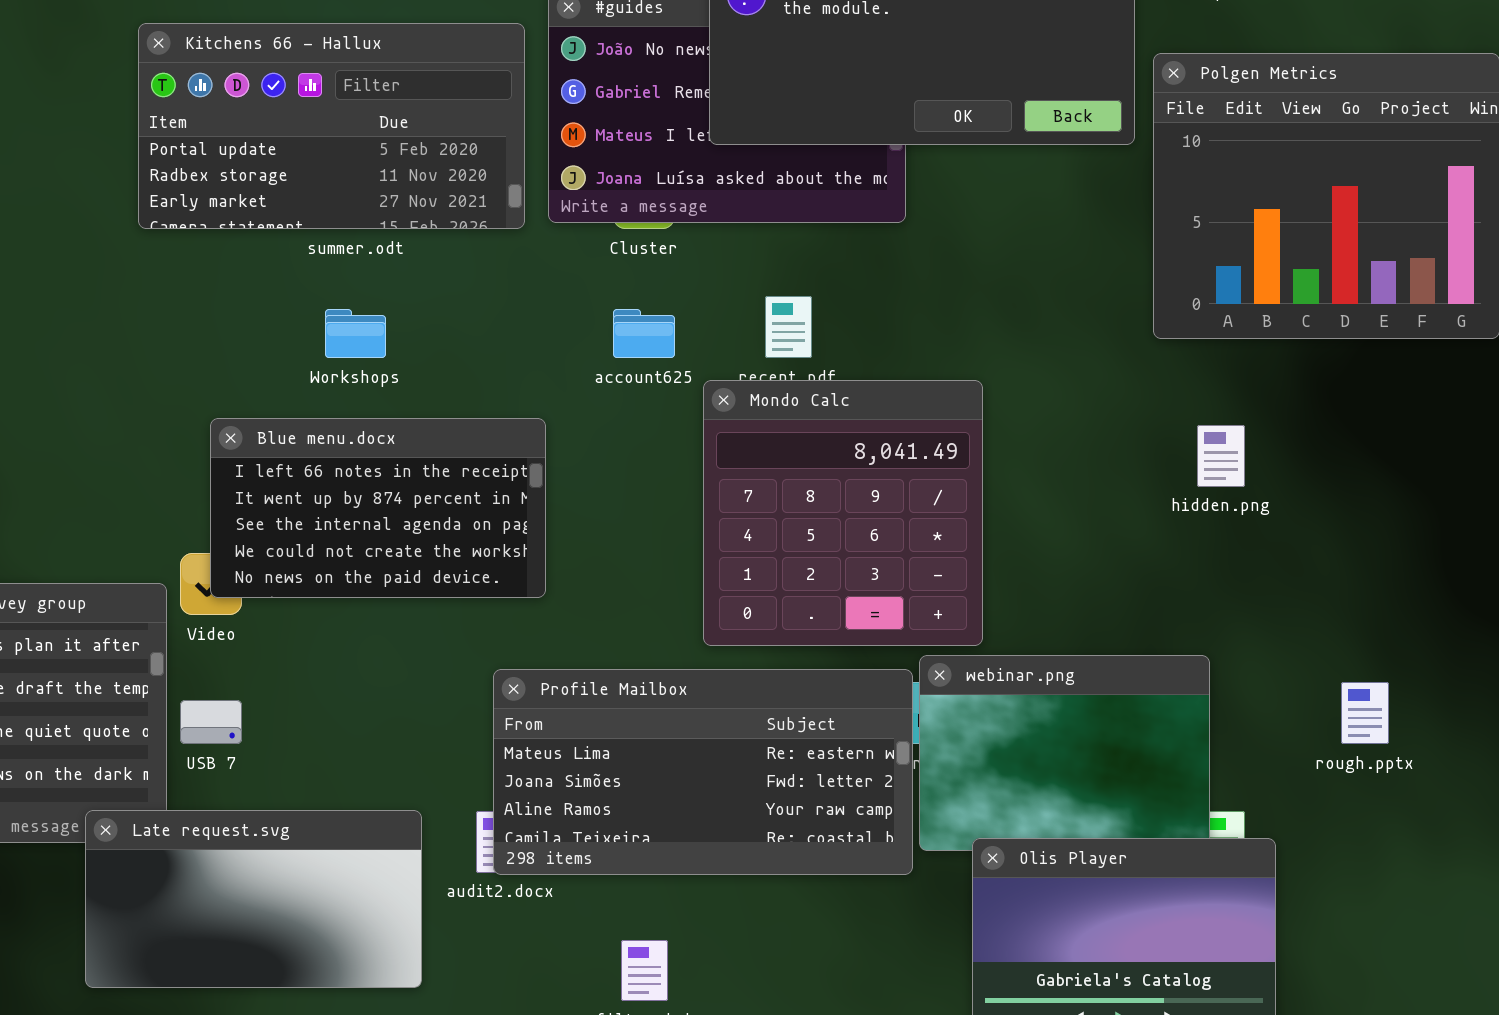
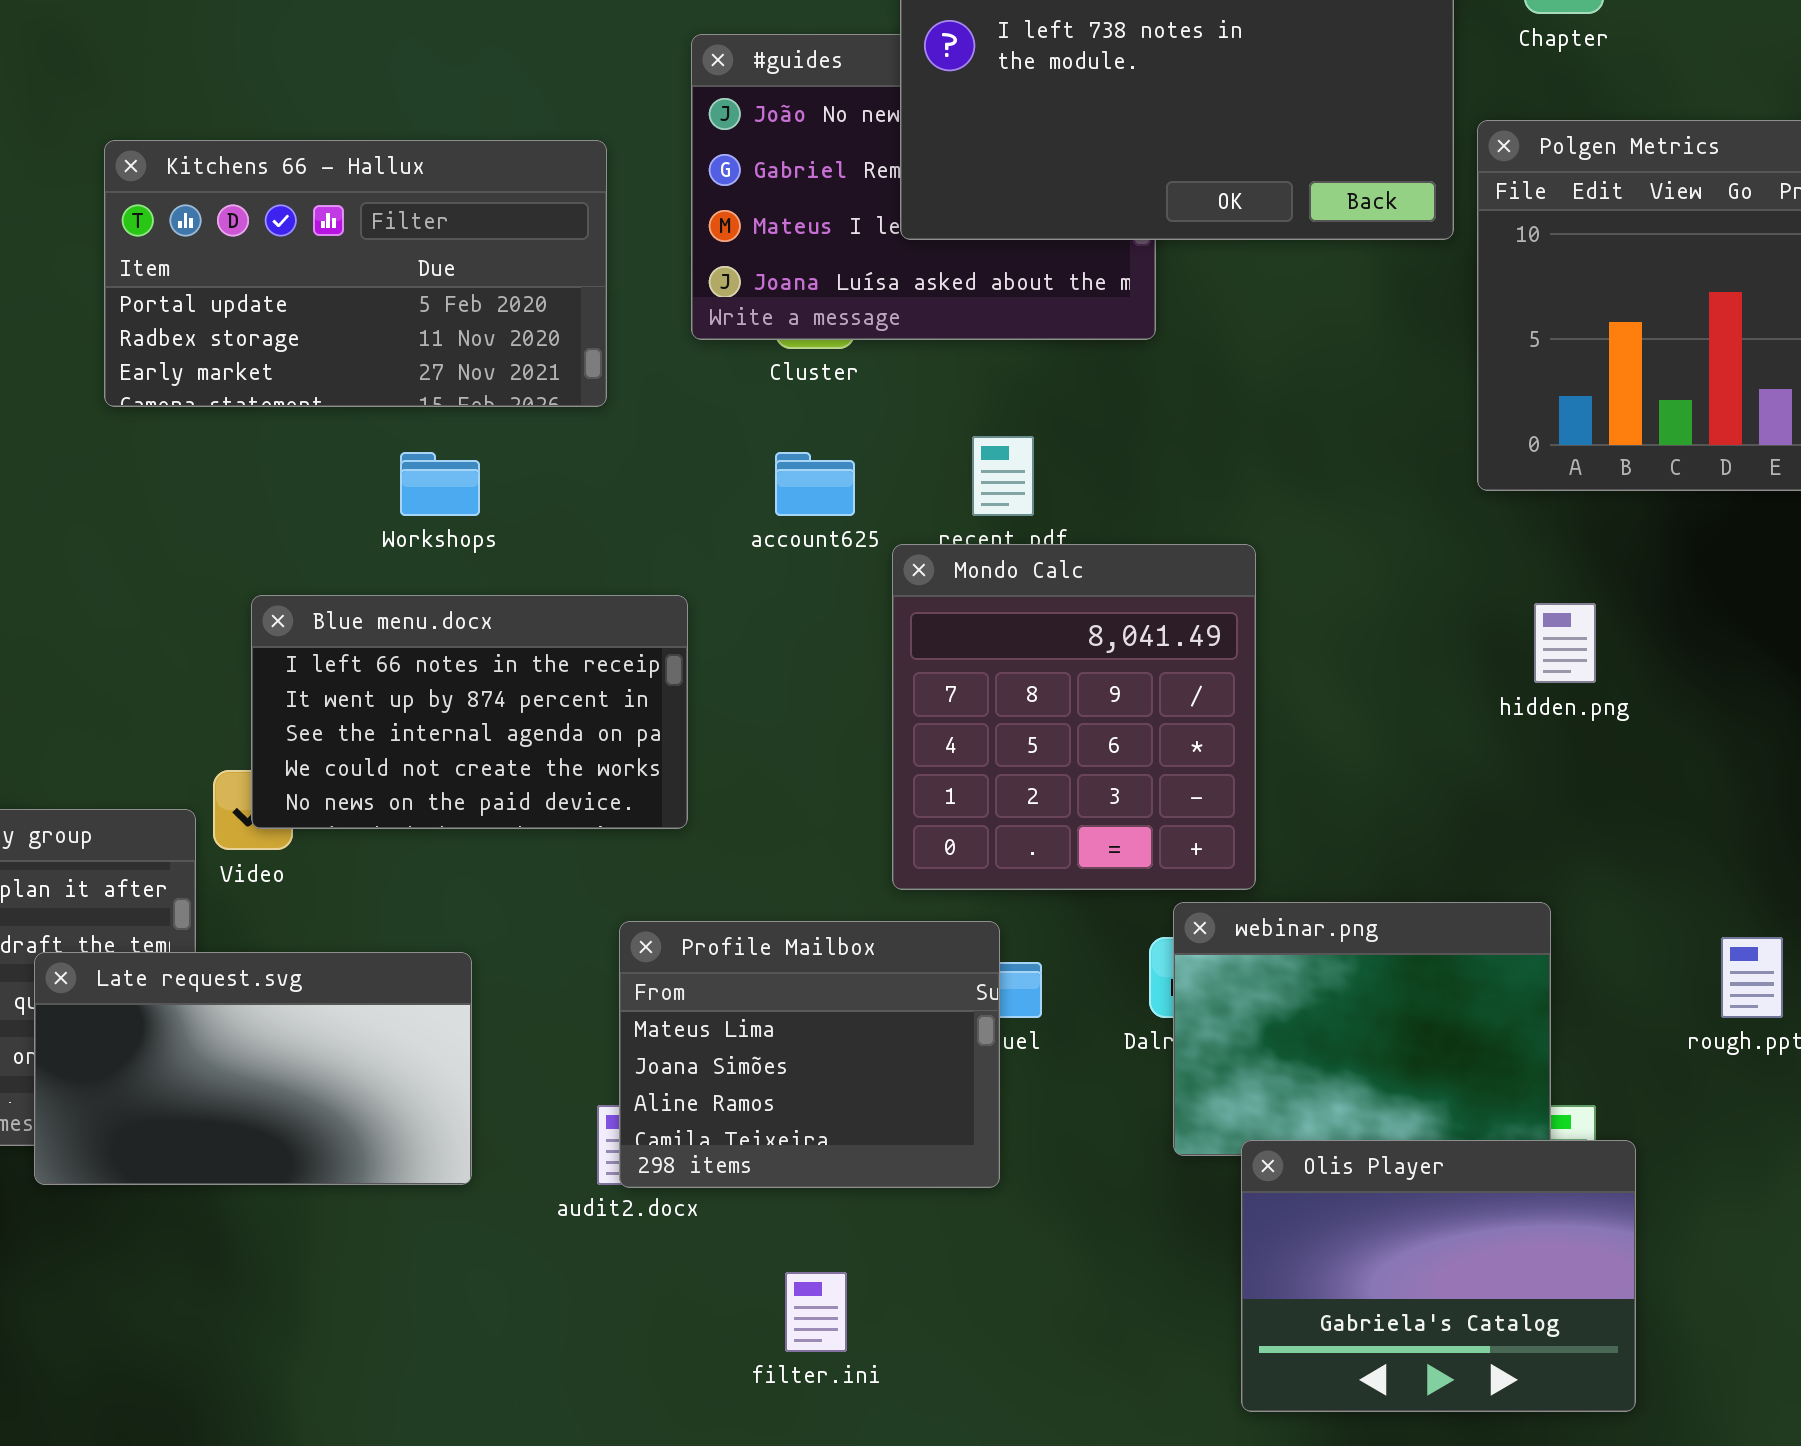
Kitchens 66 - Hallux: [138,23,525,229] -> [104,140,607,407], moved
Profile Mailbox: [493,669,913,875] -> [619,921,1000,1188], resized
Late request.svg: [85,810,422,988] -> [34,952,472,1185], moved

